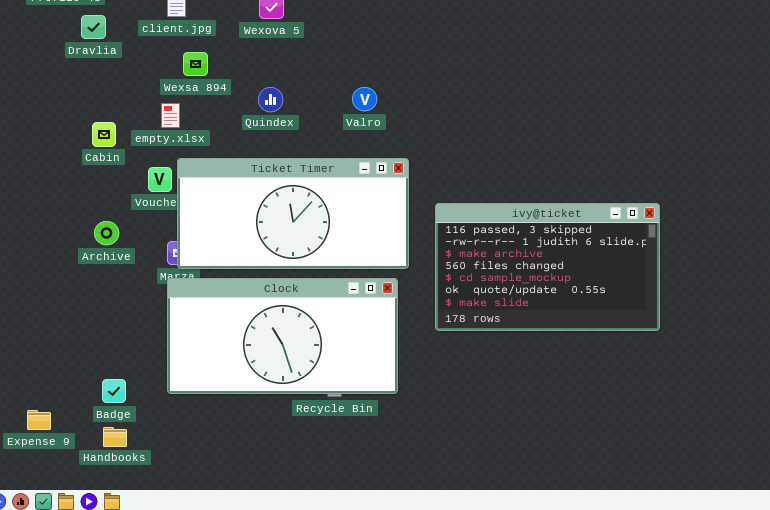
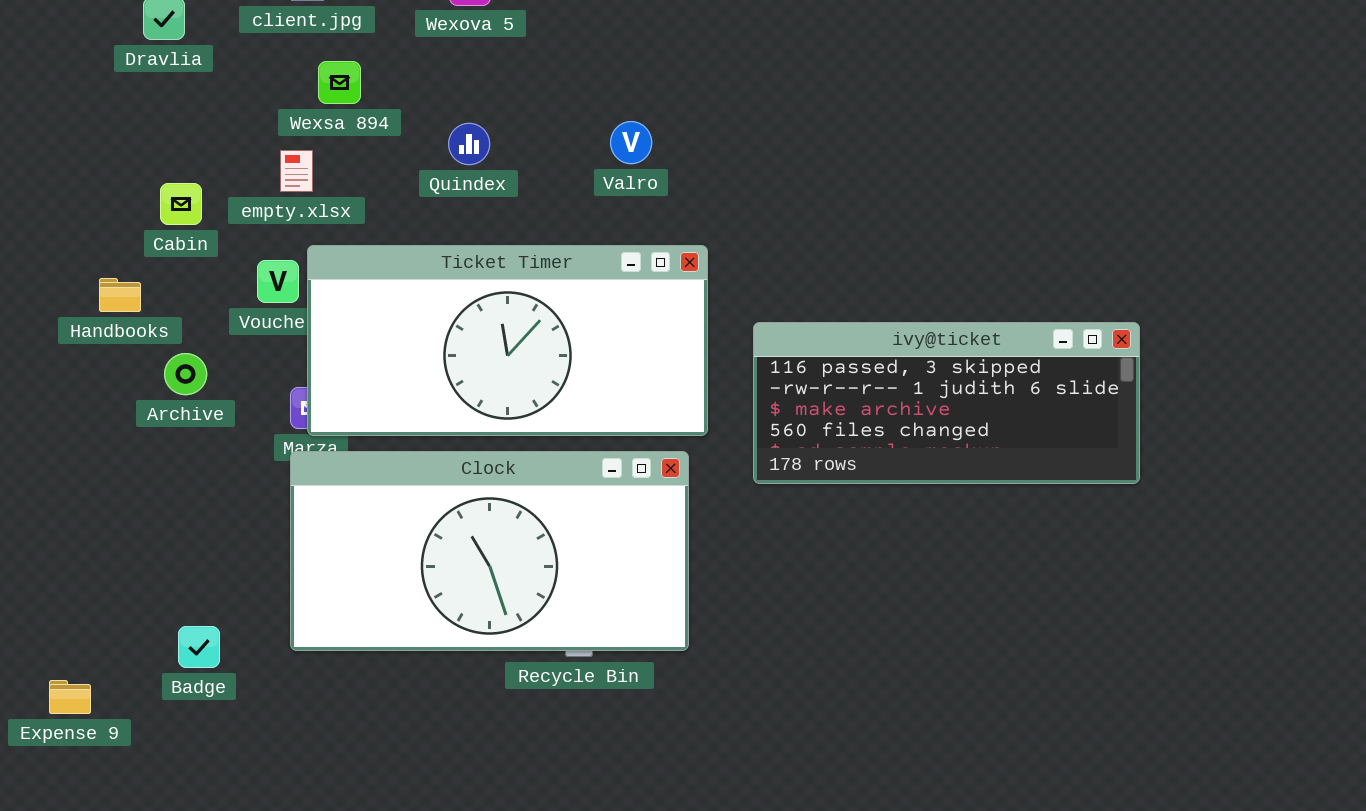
ivy@ticket: [435,203,660,331] -> [753,322,1140,484], resized
Handbooks: [103,427,127,447] -> [99,278,141,312], moved

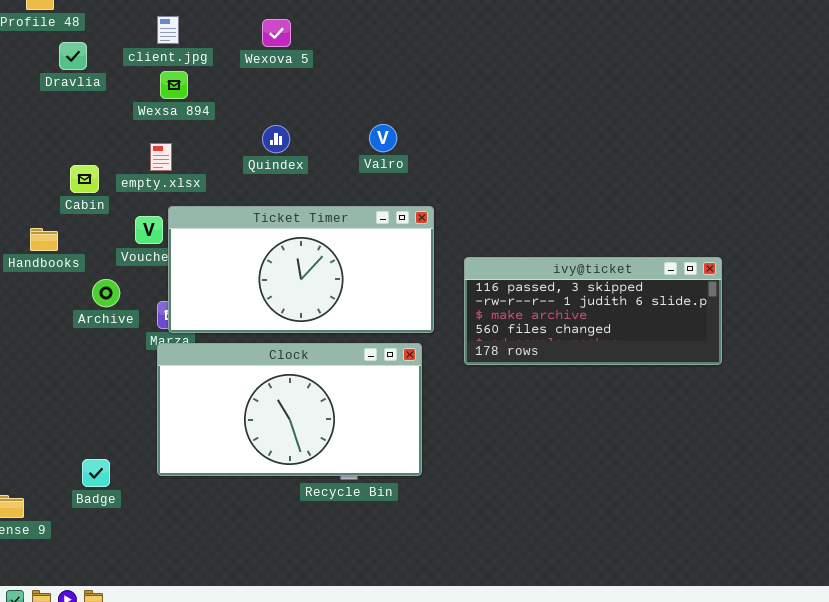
Wexsa 894: [318,61,361,104] -> [160,71,188,99], moved
Archive: [164,353,207,395] -> [92,279,120,307], moved

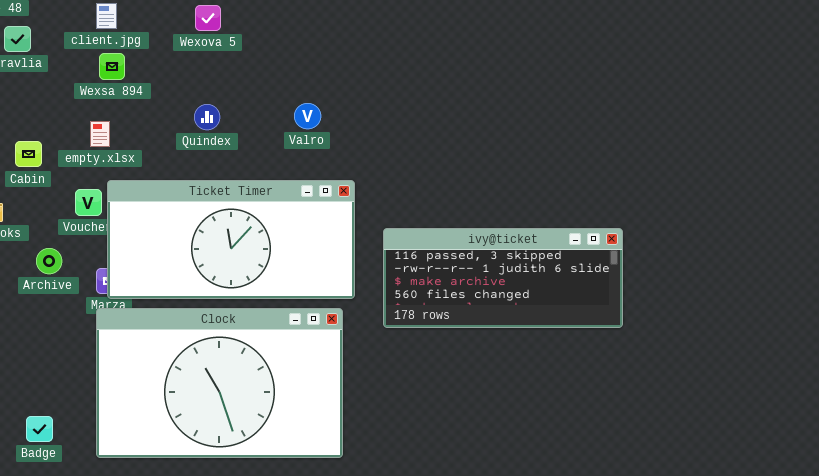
Clock: [157,343,422,476] -> [96,308,343,458], resized

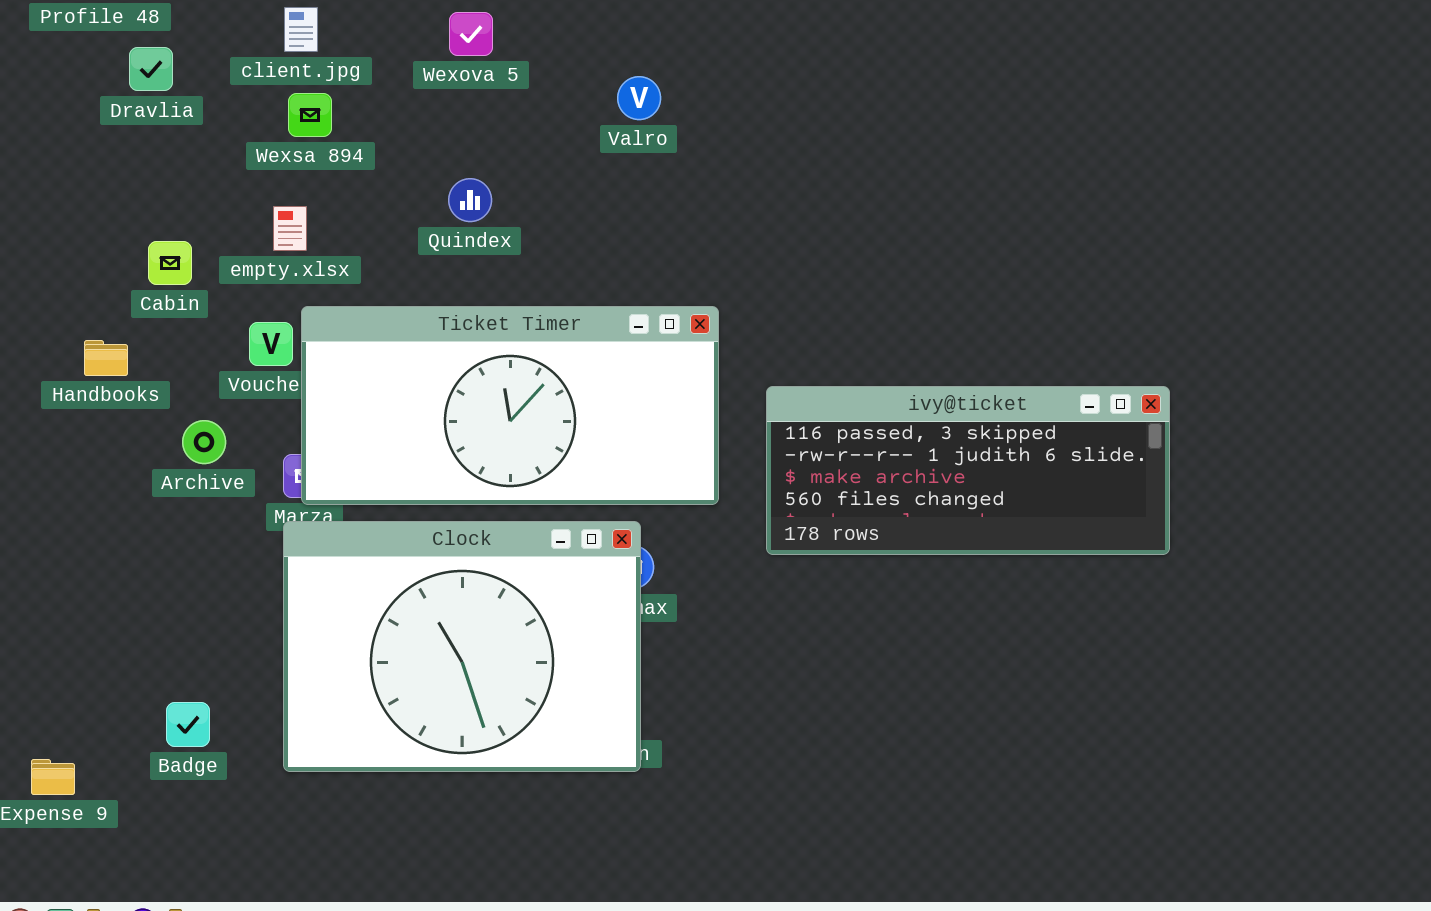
Valro: [294,103,321,129] -> [617,76,661,120], moved
Clock: [96,308,343,458] -> [283,521,641,772], resized

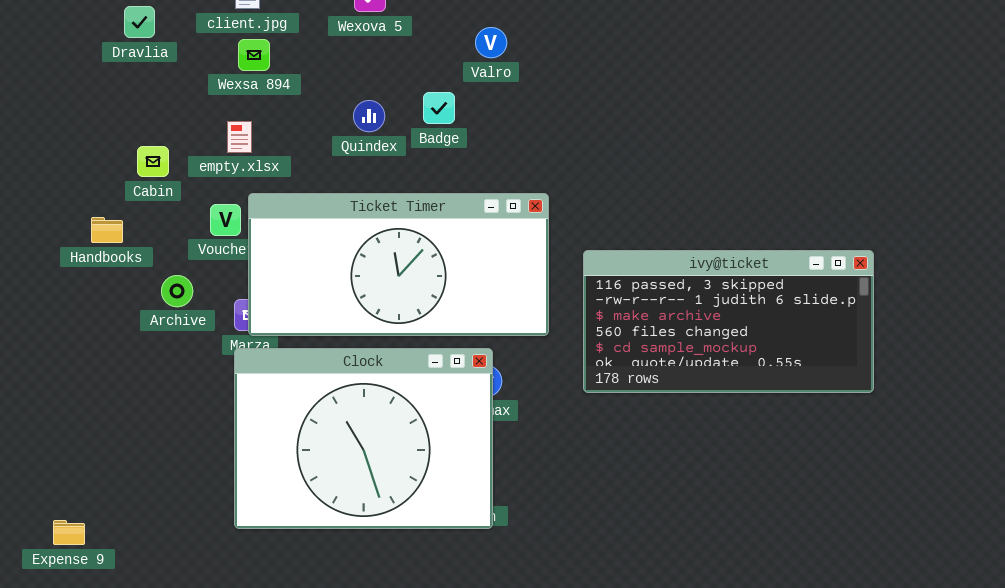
ivy@ticket: [766,386,1170,555] -> [583,250,874,393], resized
Badge: [166,702,210,747] -> [423,92,455,124], moved

